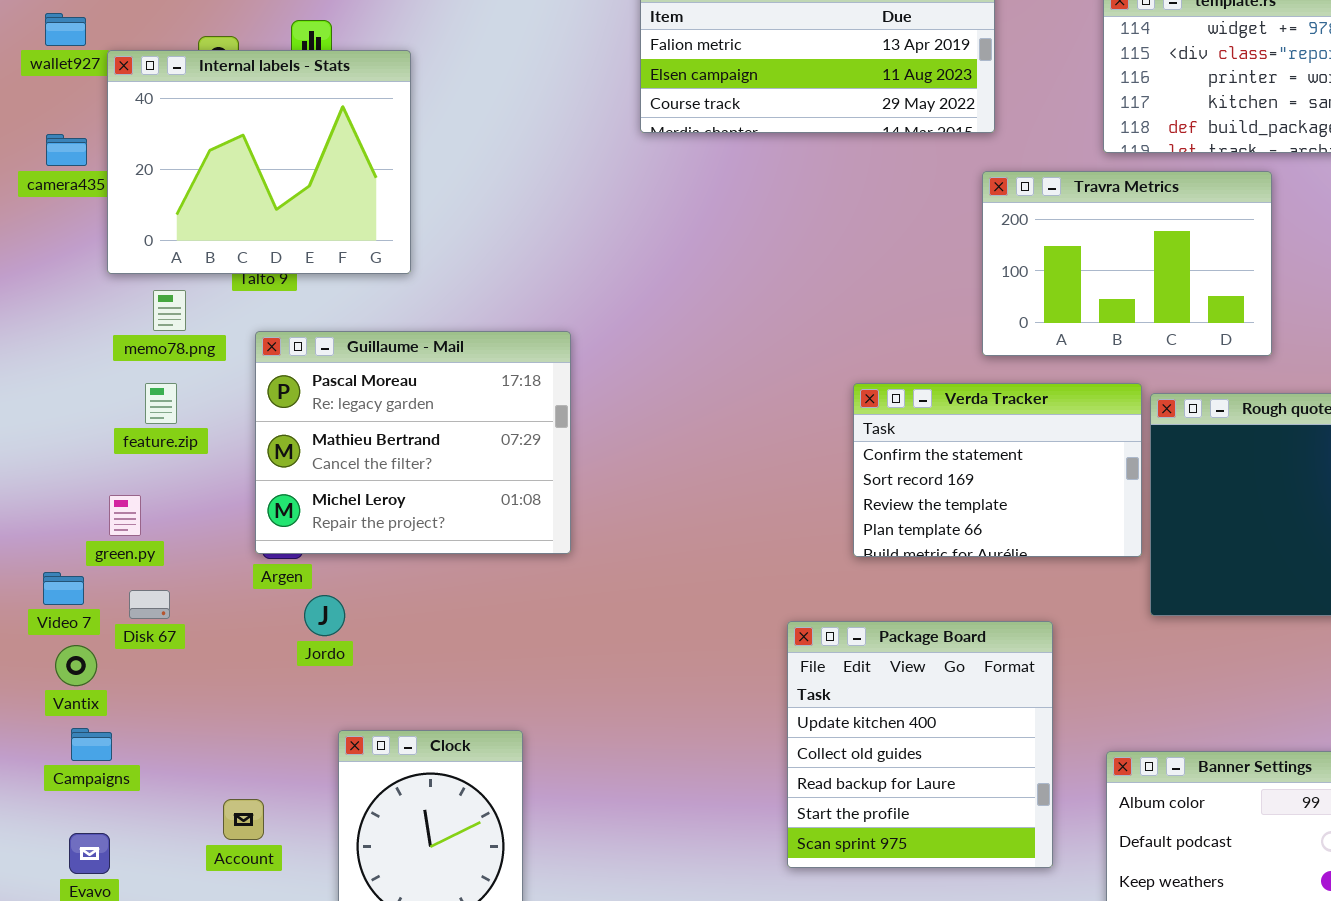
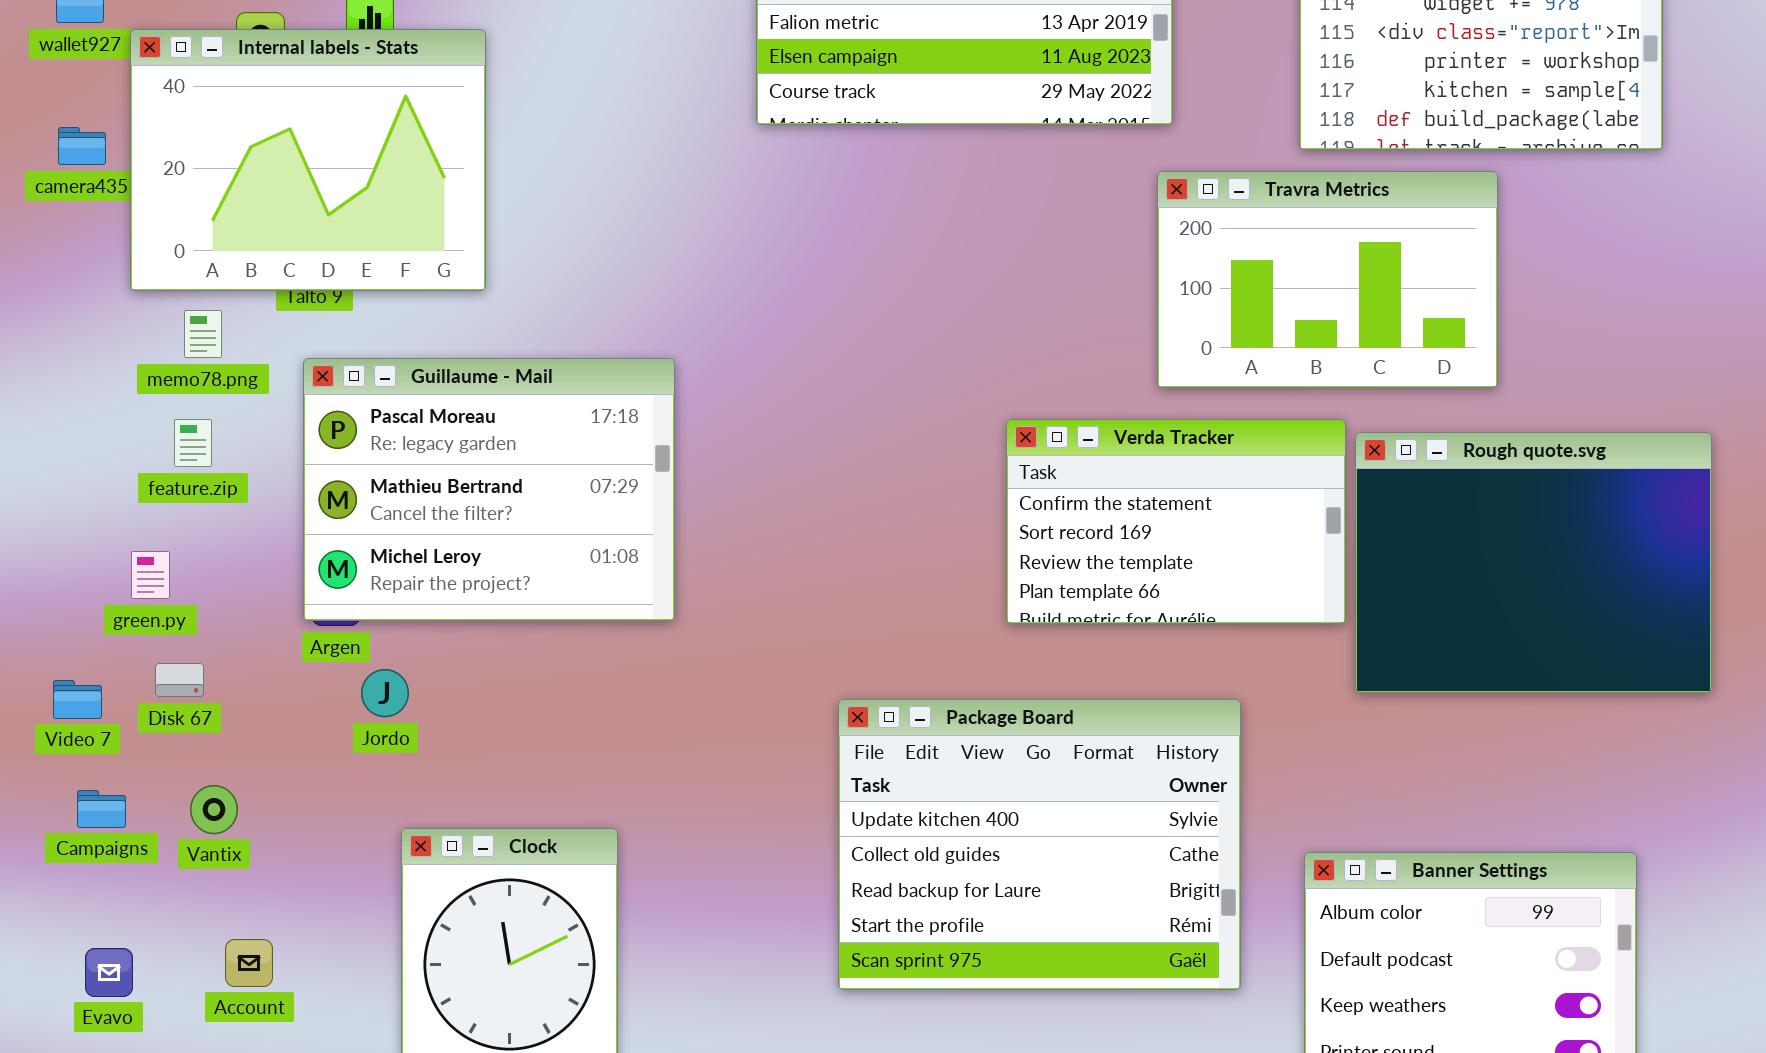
Video 7: [43,572,84,605] -> [53,680,102,719], moved
Package Board: [787,621,1053,868] -> [838,699,1241,990], resized
Vantix: [55,645,97,686] -> [190,785,238,834], moved
Campaigns: [71,728,112,761] -> [77,790,126,828], moved
Account: [223,799,264,840] -> [225,939,273,987], moved

